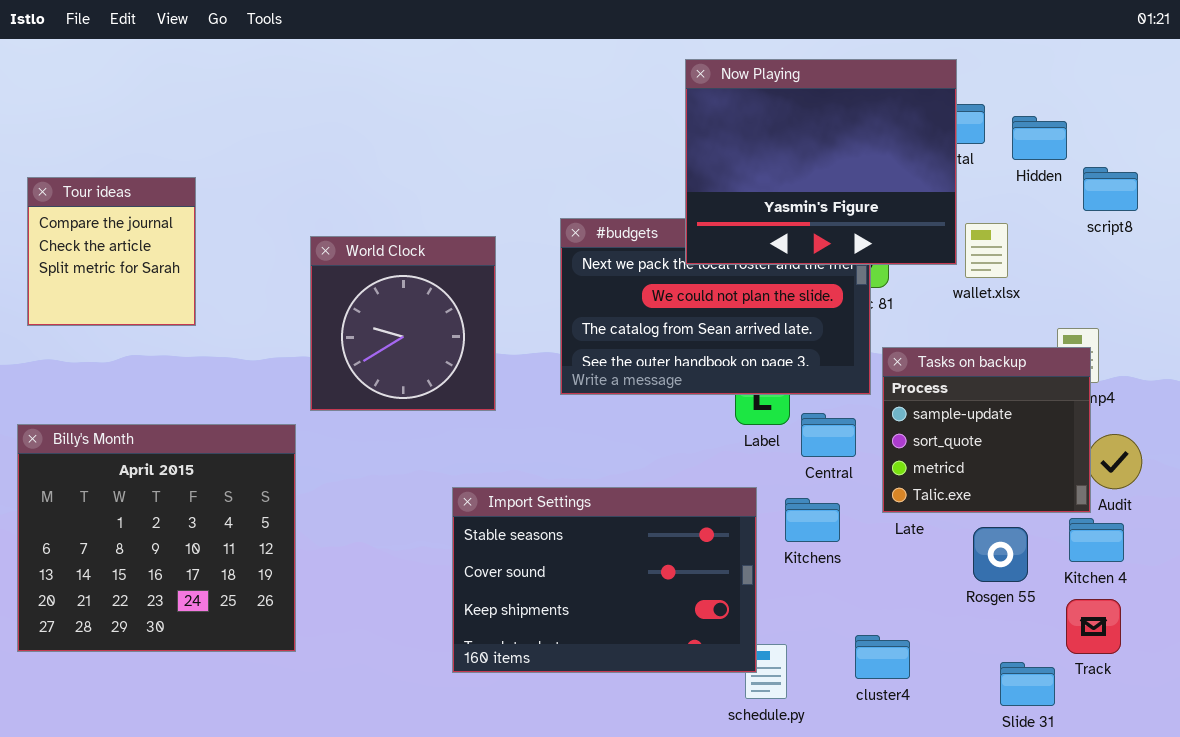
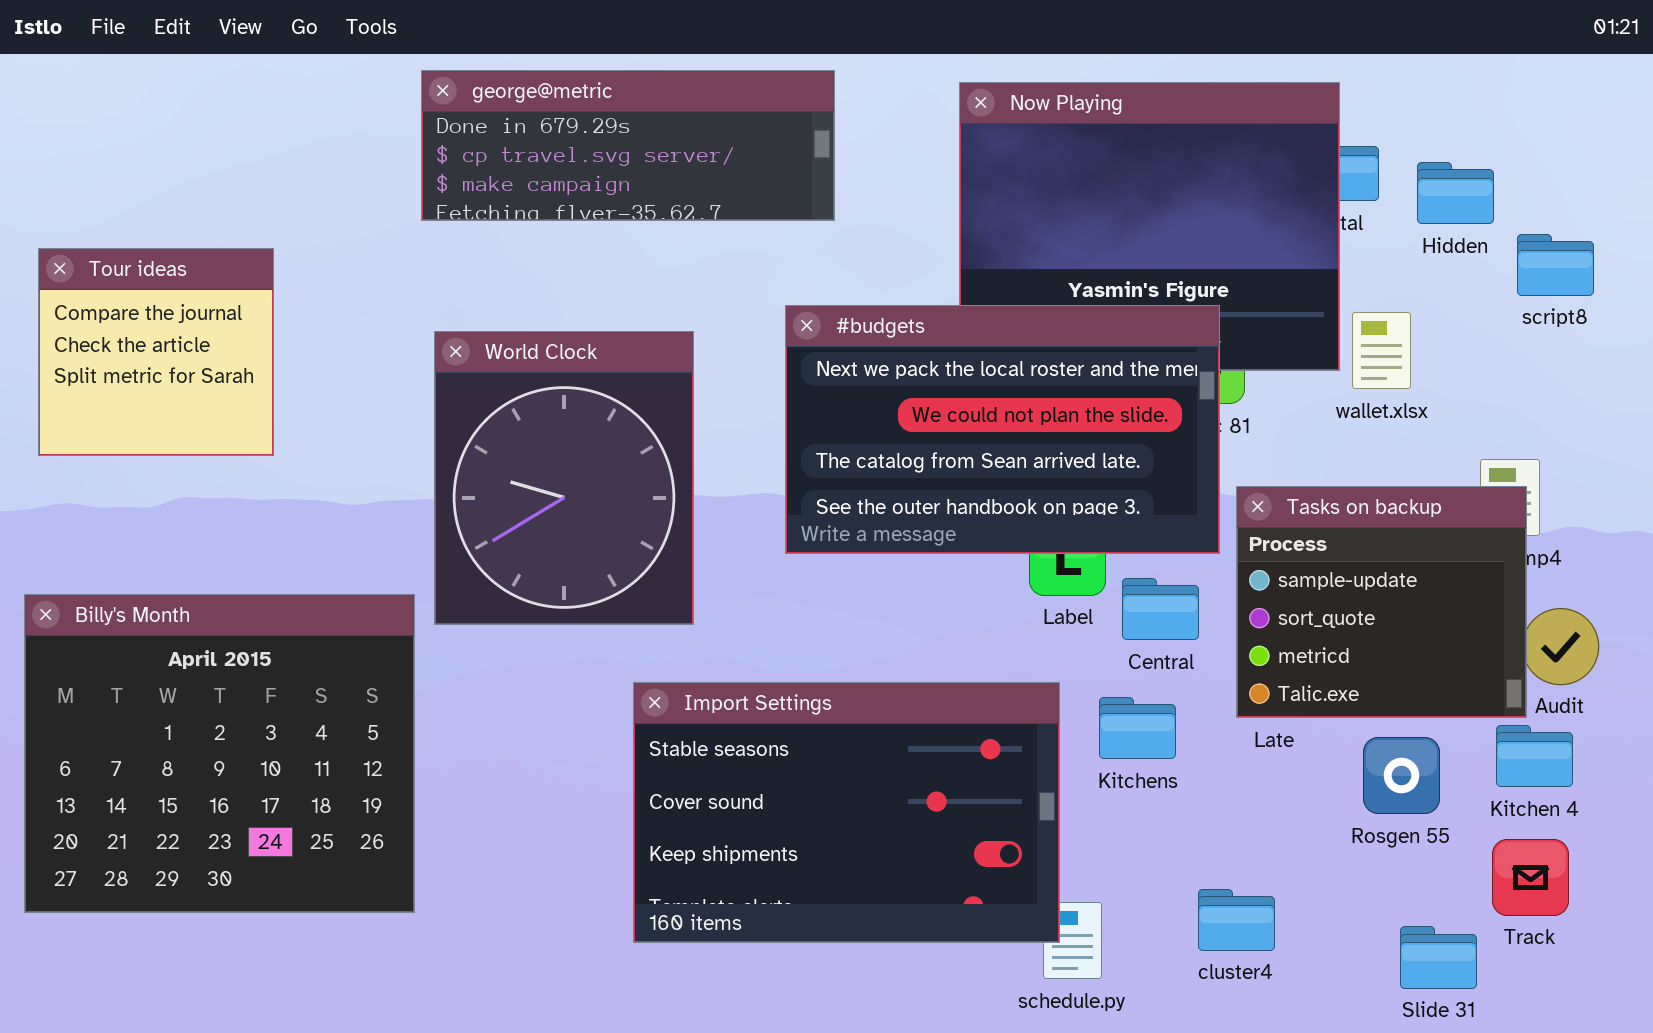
george@metric: none -> [421,70,835,221], opened
#budgets: [560,218,871,395] -> [785,305,1220,554], raised
World Clock: [310,236,496,411] -> [434,331,694,625], resized

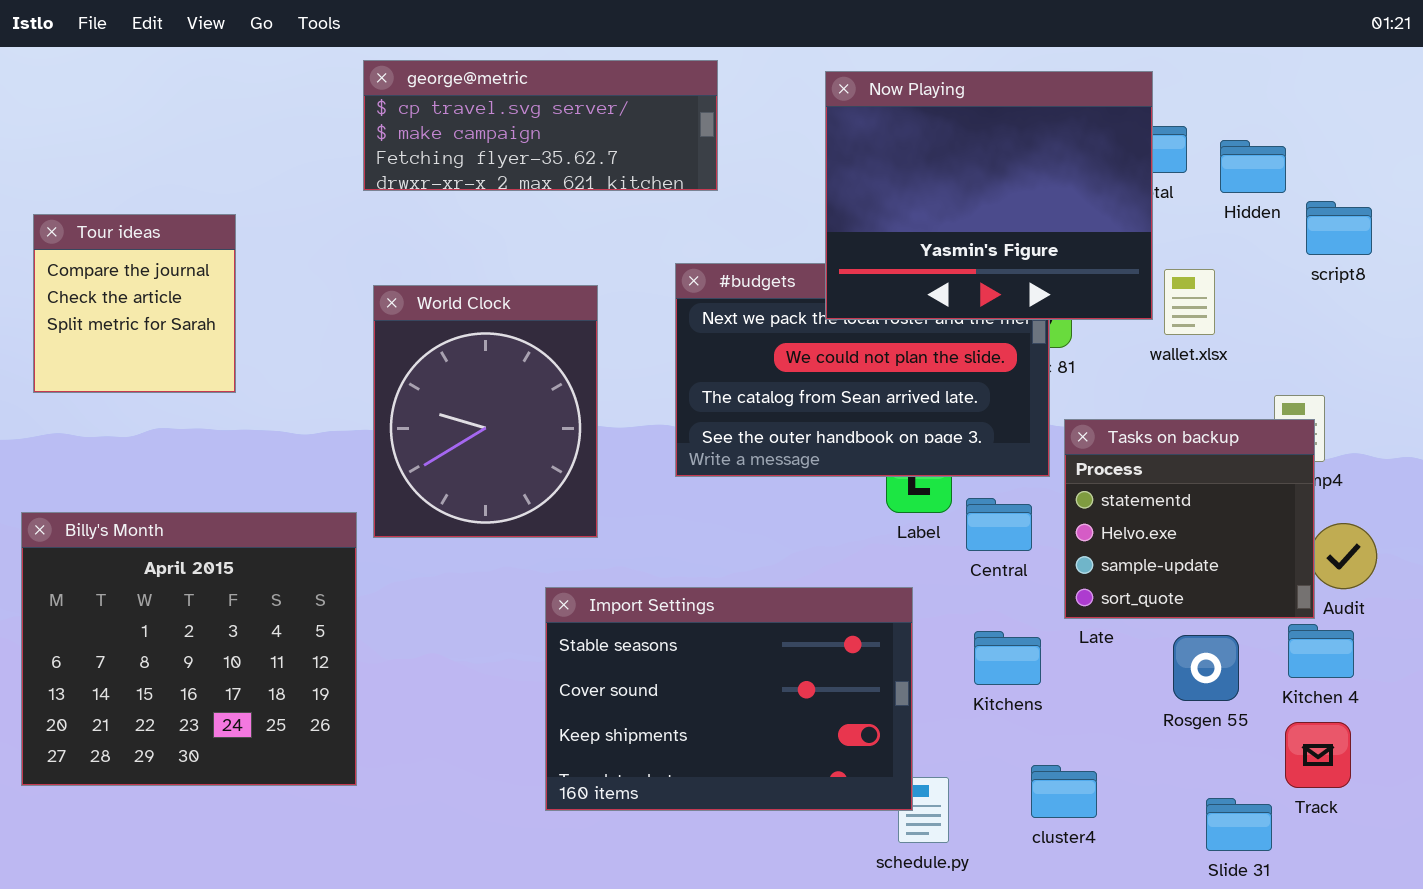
george@metric: [421,70,835,221] -> [363,60,718,191], scrolled down 1 row
Now Playing: [959,82,1340,371] -> [825,71,1153,320], raised
Tasks on backup: [1236,486,1527,718] -> [1064,419,1315,619], scrolled up 2 rows
Kitchens: [1099,697,1176,759] -> [974,631,1041,685], moved

